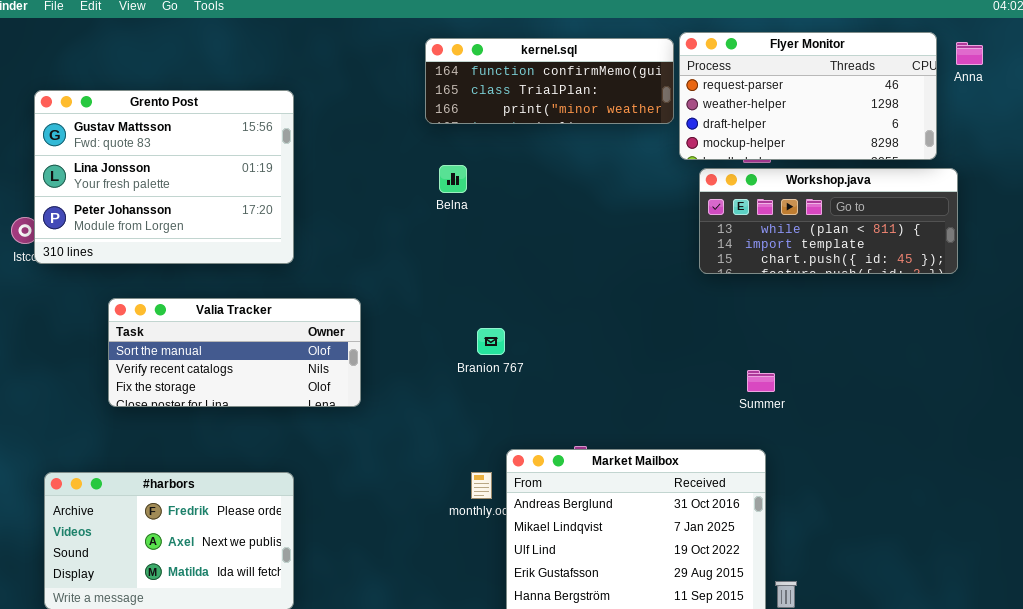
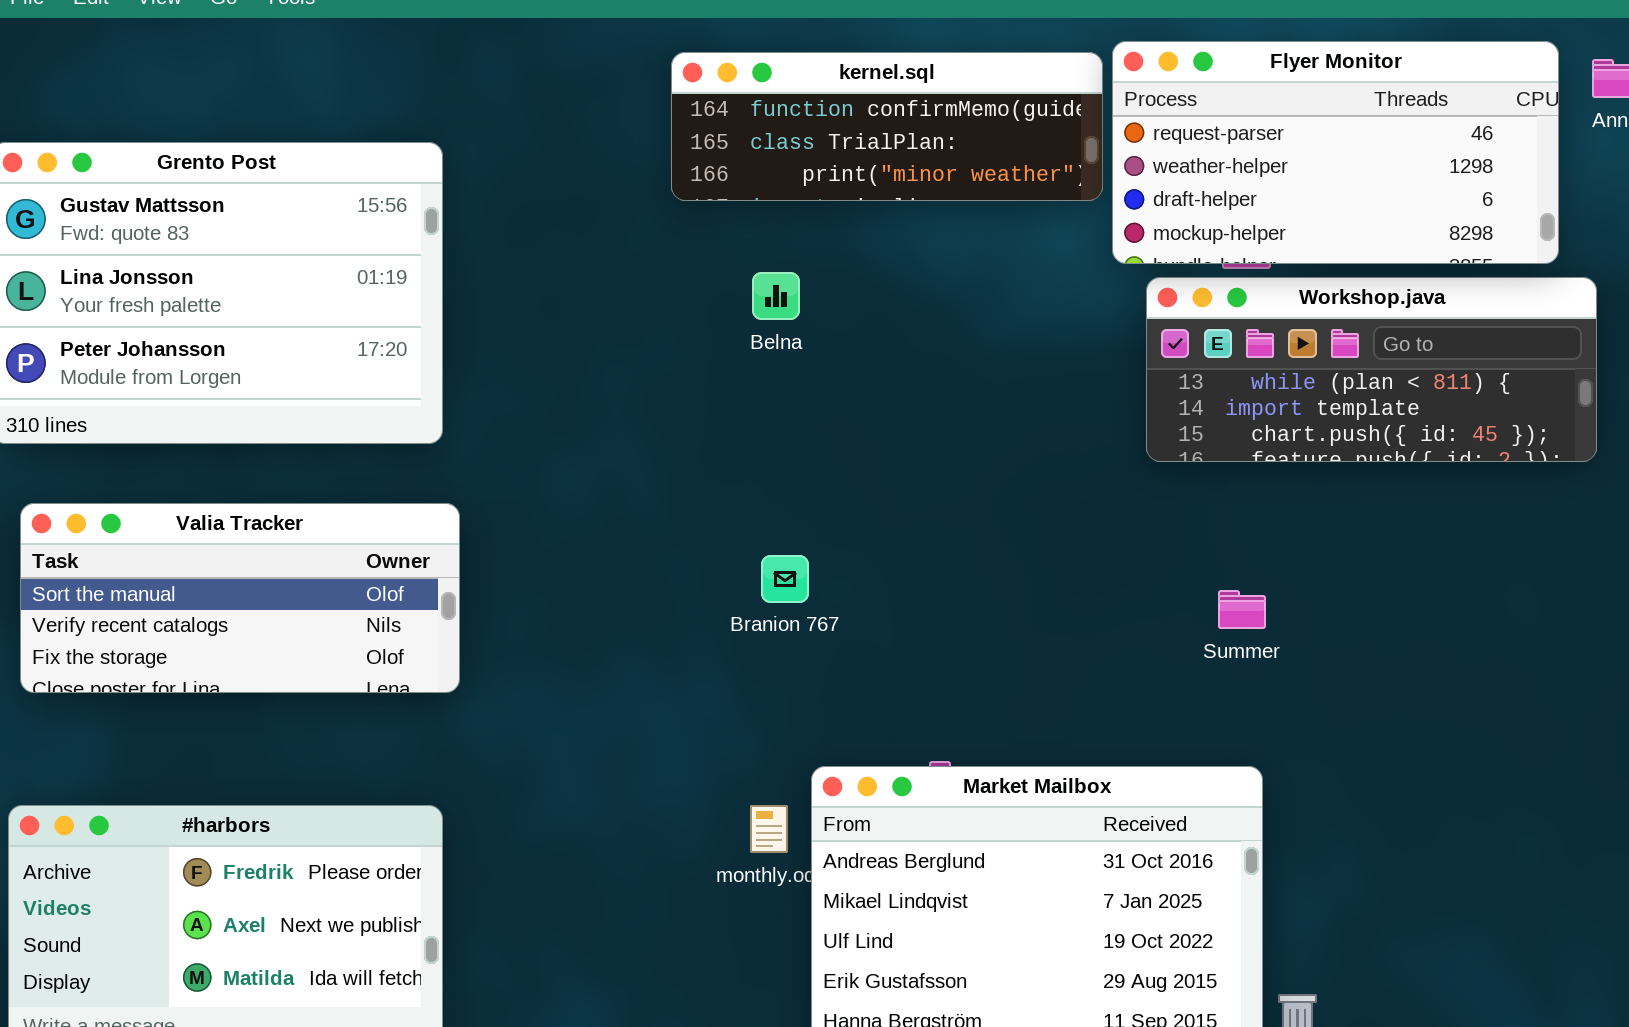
Belna: [439,165,467,193] -> [752,272,800,320], moved
Valia Tracker: [108,298,361,407] -> [20,503,460,693], moved
Summer: [747,370,775,392] -> [1218,590,1266,629], moved

